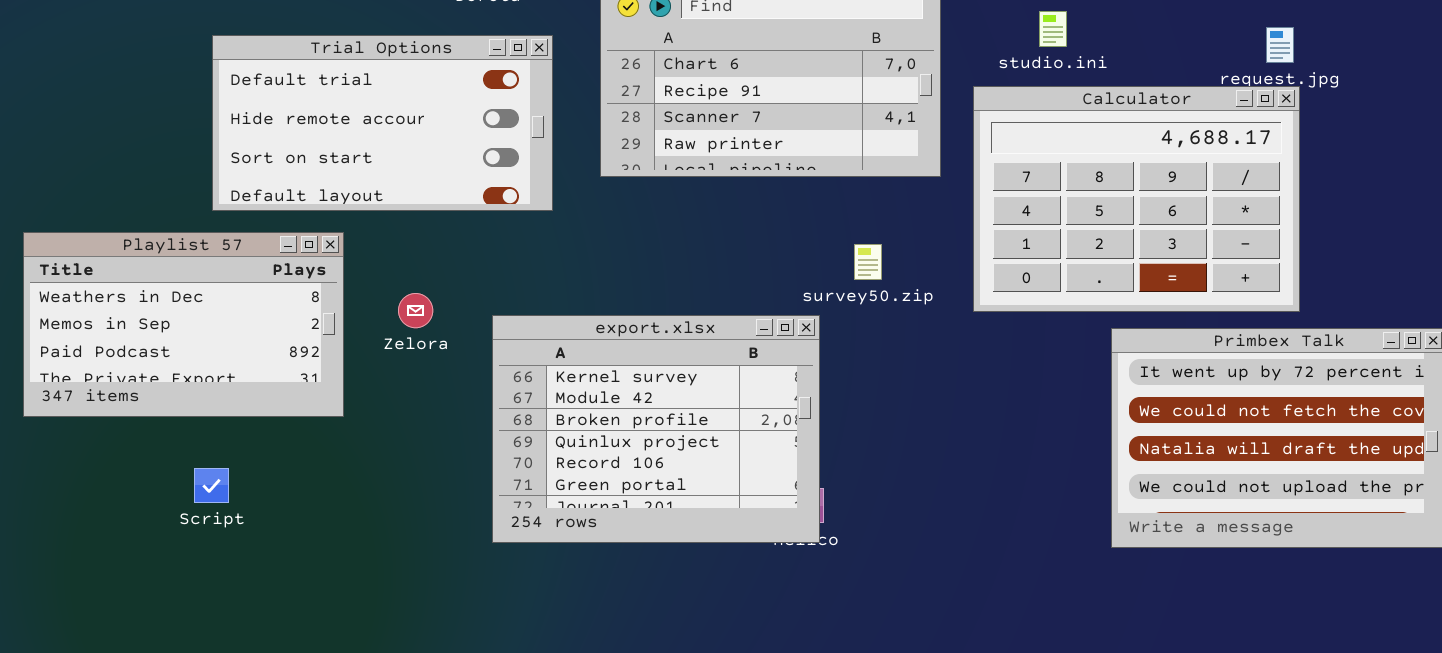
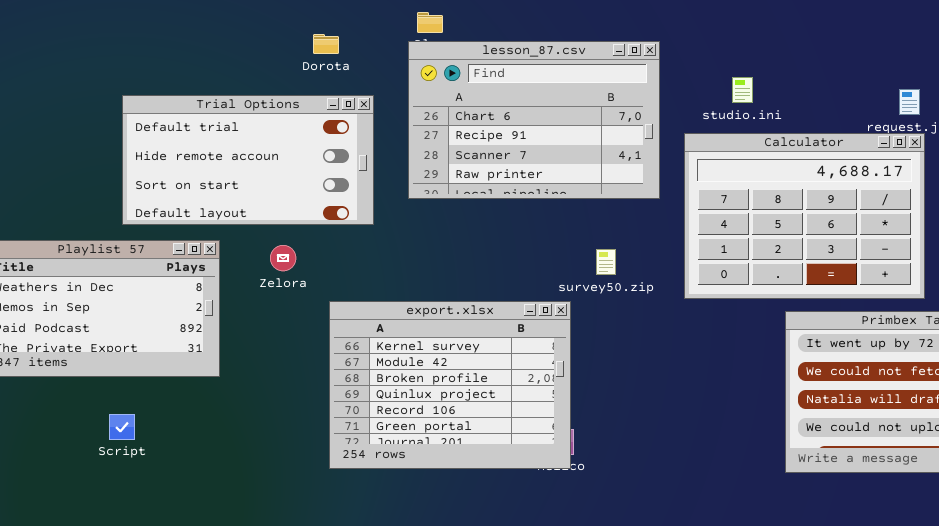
Zelora: [398,293,433,328] -> [270,245,296,271], moved

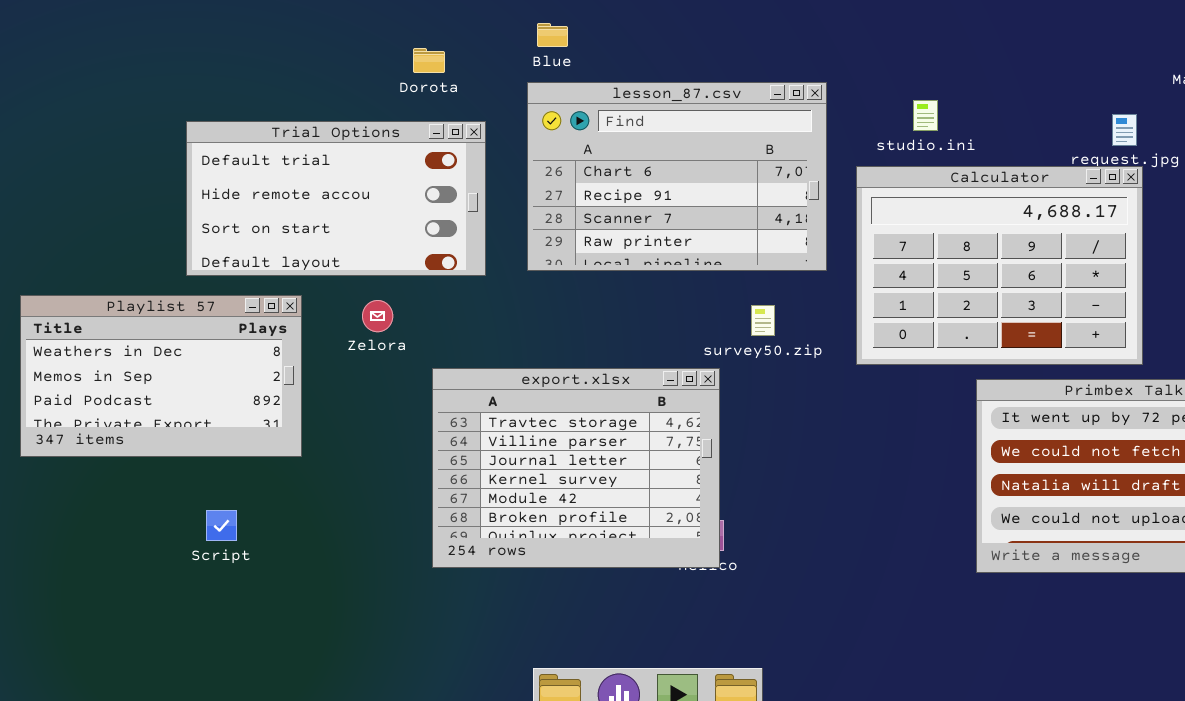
lesson_87.csv: [408,41,660,199] -> [527,82,827,271], moved
export.xlsx: [329,301,571,469] -> [432,368,720,568], scrolled up 3 rows
Script: [109,414,135,440] -> [206,510,237,541], moved

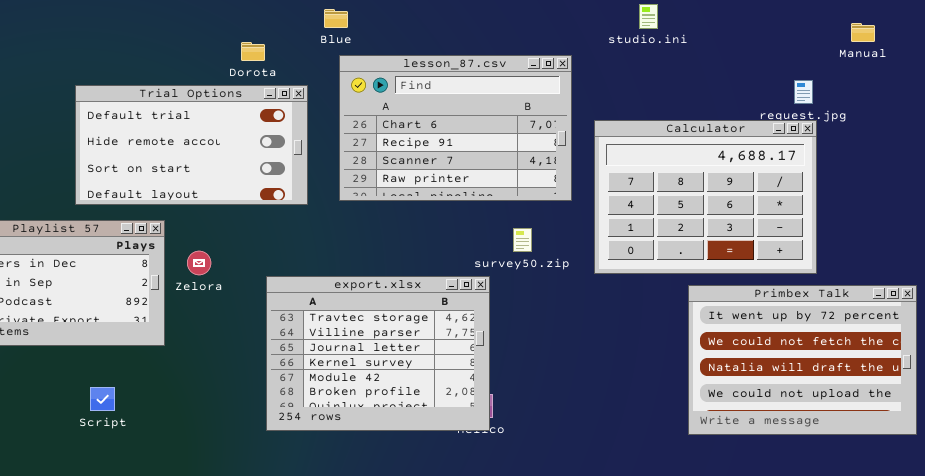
Blue: [537,23,568,47] -> [324,9,348,28], moved
Dorota: [413,48,445,73] -> [241,42,265,61], moved
studio.ini: [913,100,938,131] -> [639,4,658,29], moved
Zelora: [362,300,393,332] -> [187,251,211,275], moved

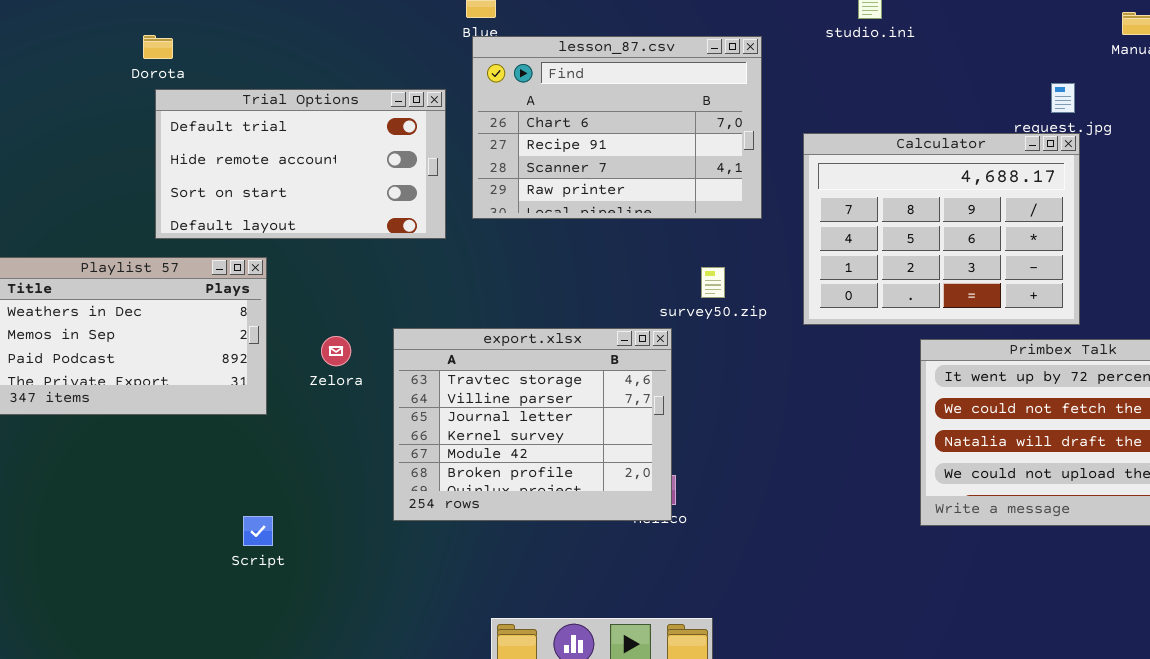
Dorota: [241,42,265,61] -> [143,35,173,59], moved
lesson_87.csv: [339,55,572,201] -> [472,36,762,219], moved
Zelora: [187,251,211,275] -> [321,336,351,366], moved
Script: [90,387,115,411] -> [243,516,273,546], moved

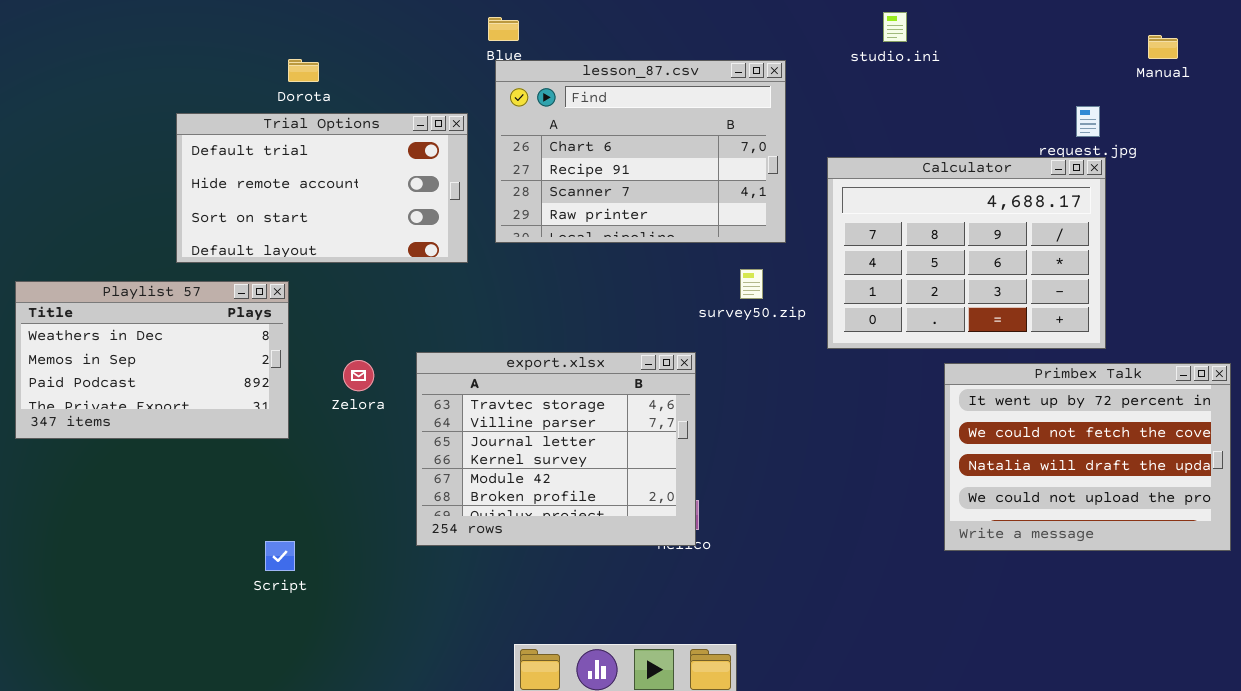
Dorota: [143,35,173,59] -> [288,59,319,82], moved
survey50.zip: [701,267,725,298] -> [740,269,763,299], moved

